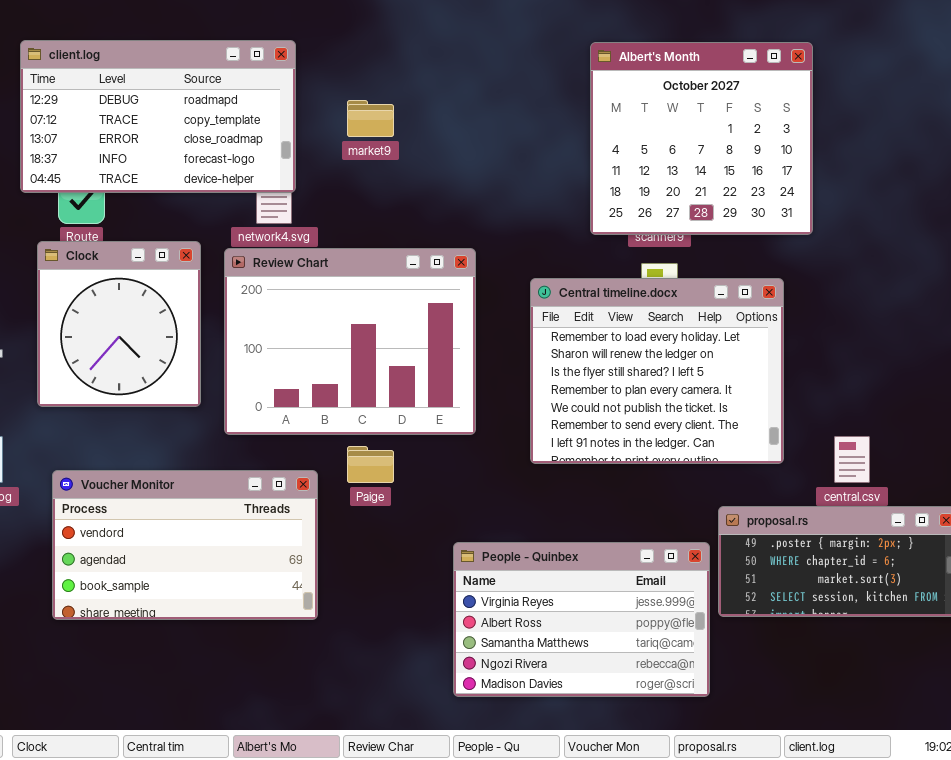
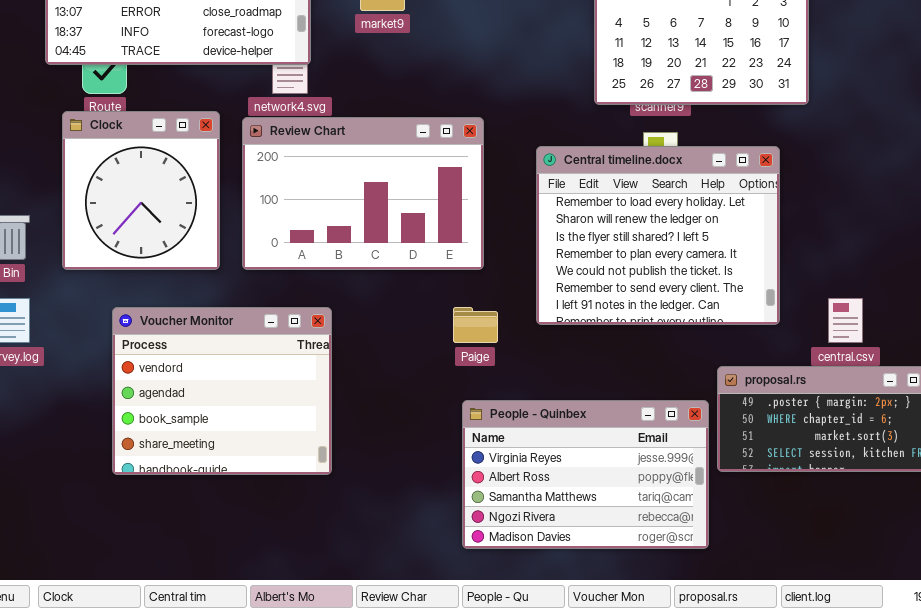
Review Chart: [224,248,476,435] -> [242,117,484,270], resized
Paige: [347,446,394,483] -> [453,307,498,343], moved
Voucher Monitor: [52,470,318,620] -> [112,307,332,475], resized

